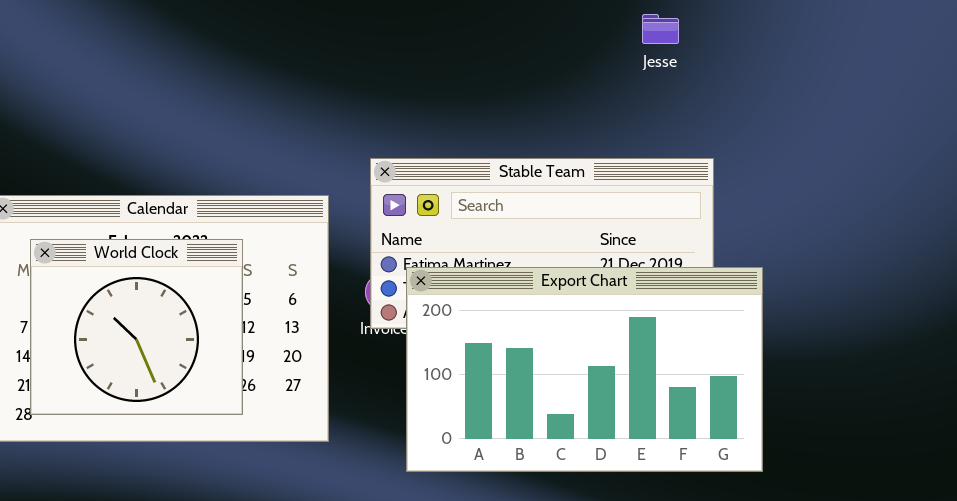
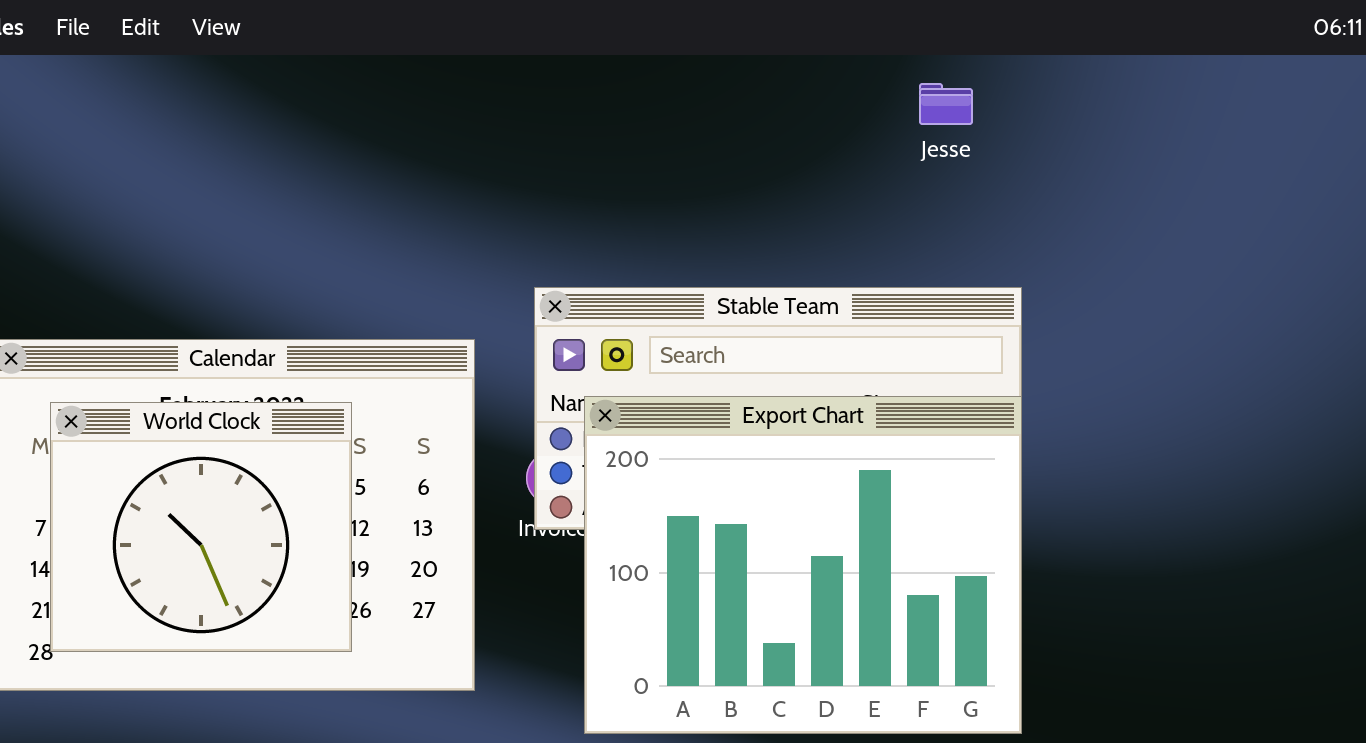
Export Chart: [406,267,763,472] -> [584,396,1022,734], resized

